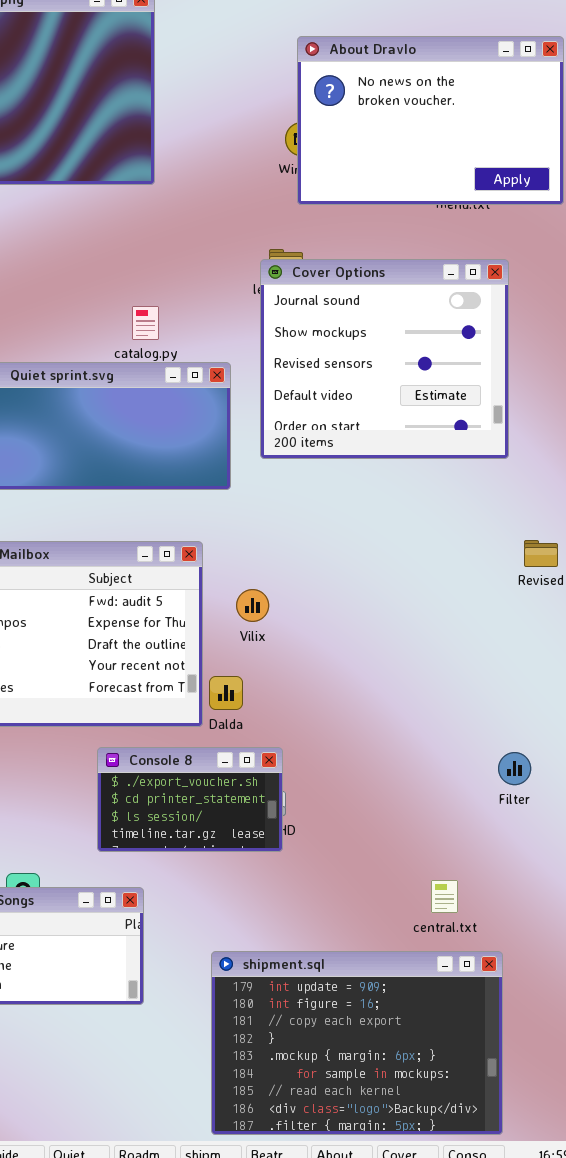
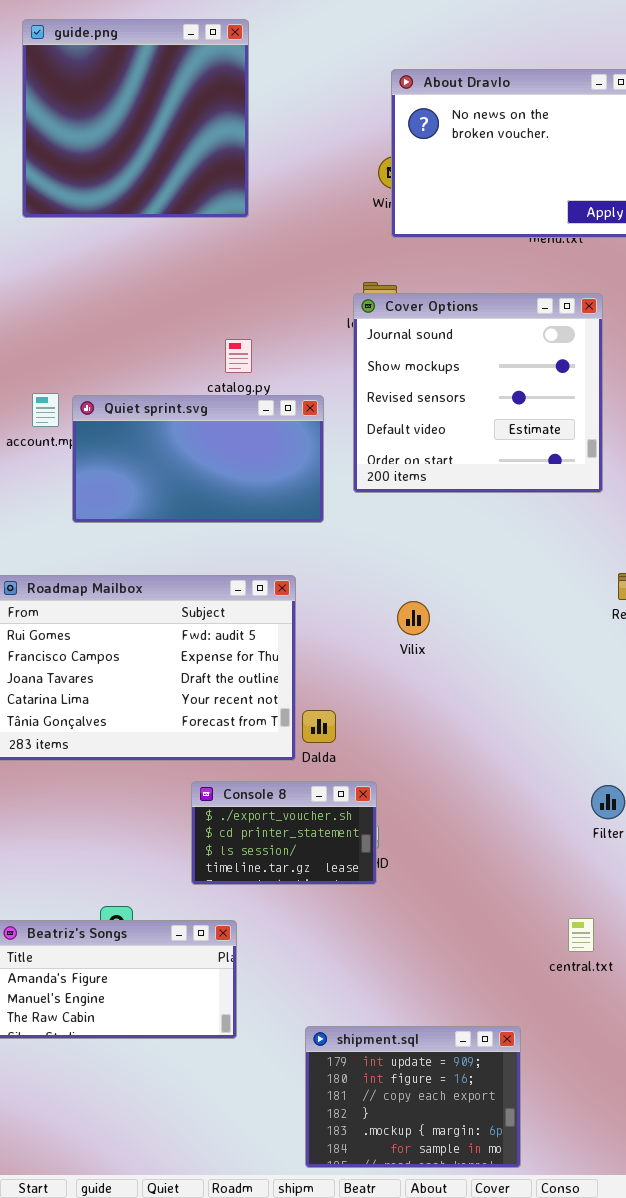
Vilix: [236,589,269,622] -> [397,601,430,635], moved
central.txt: [431,880,458,913] -> [568,918,594,952], moved
shipment.sql: [211,951,503,1135] -> [305,1026,521,1168], resized

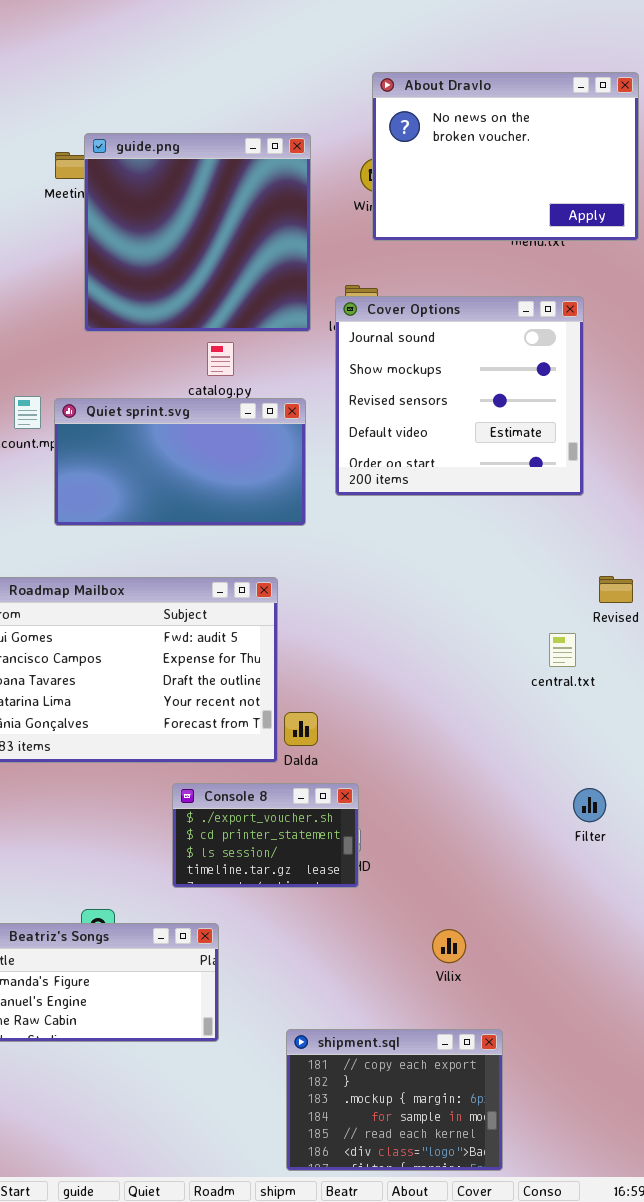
guide.png: [22,19,249,218] -> [84,133,311,332], moved
Vilix: [397,601,430,635] -> [432,929,466,963], moved
central.txt: [568,918,594,952] -> [549,633,576,667], moved
shipment.sql: [305,1026,521,1168] -> [286,1029,503,1171], scrolled down 2 rows

